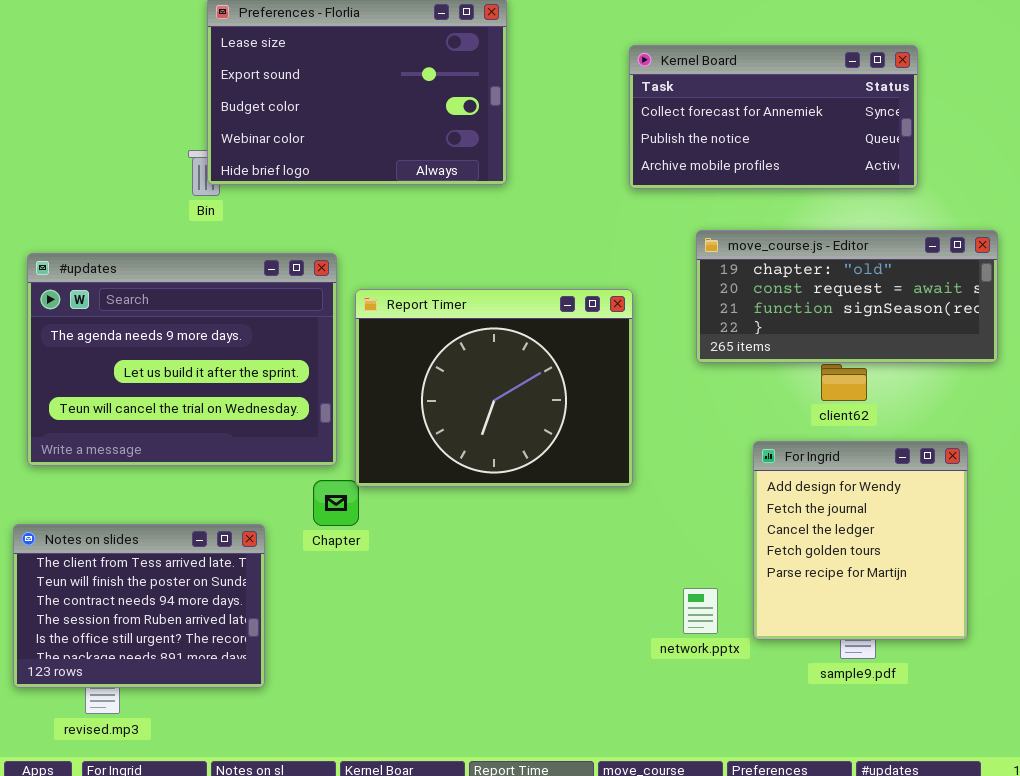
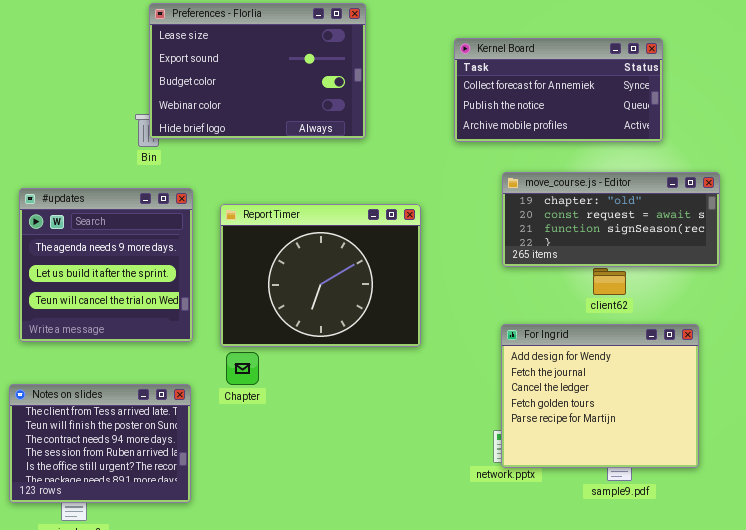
#updates: [27,253,337,466] -> [19,188,193,342], resized
Report Timer: [355,289,633,487] -> [220,204,421,347], moved
For Ingrid: [753,441,968,640] -> [501,324,699,468], resized

